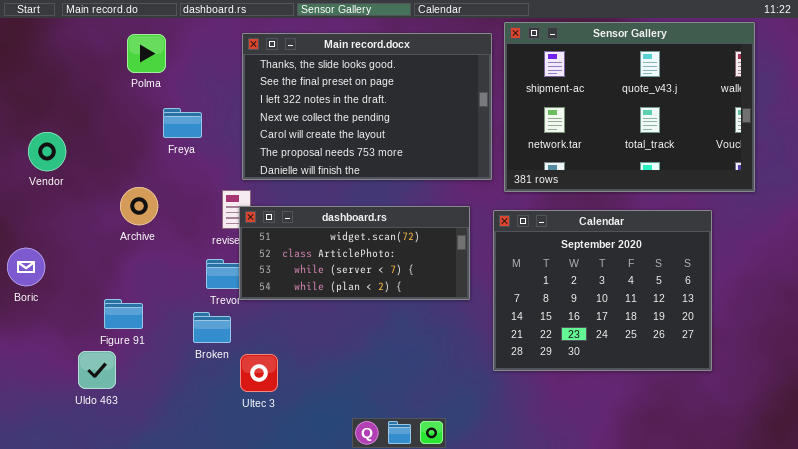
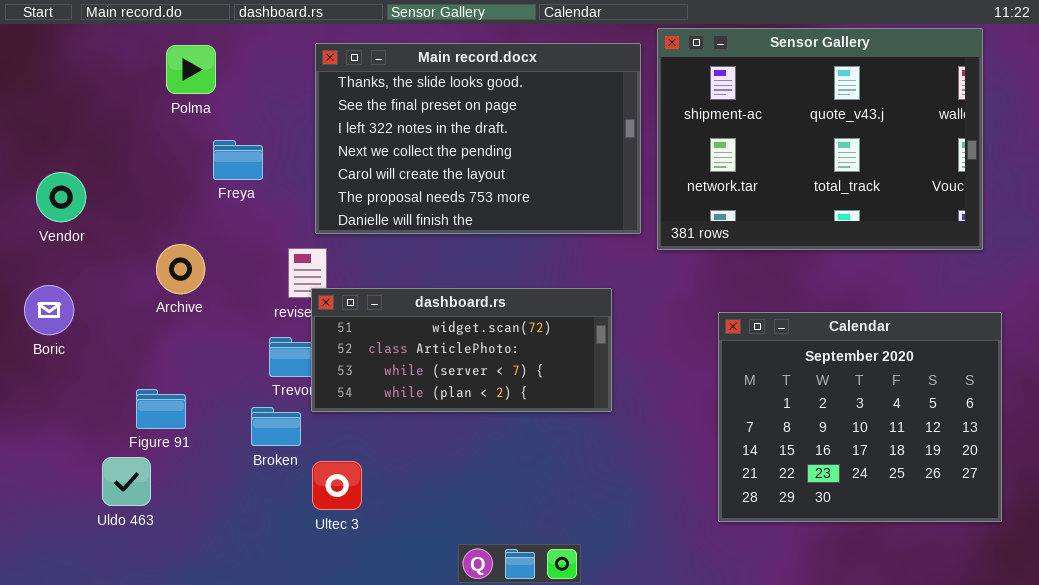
dashboard.rs: [239,206,470,300] -> [311,288,612,412], moved
Calendar: [493,210,712,371] -> [718,312,1002,522], moved
Boric: [7,248,45,286] -> [24,285,74,335], moved

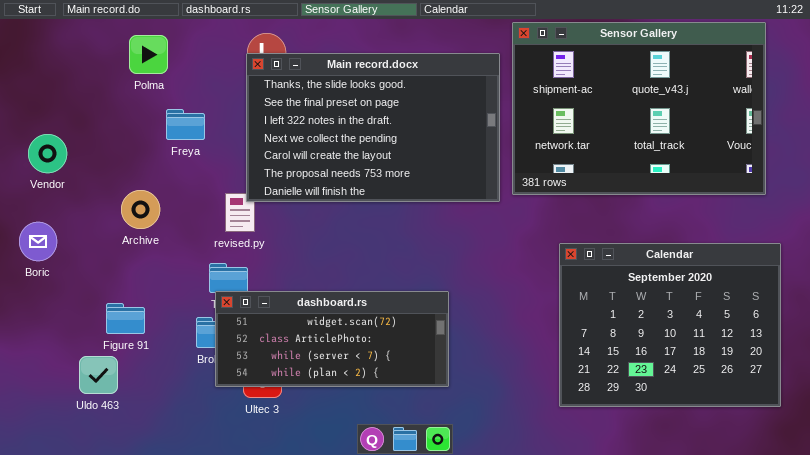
Main record.docx: [315,43,641,234] -> [246,53,500,202], moved
dashboard.rs: [311,288,612,412] -> [215,291,449,387], moved

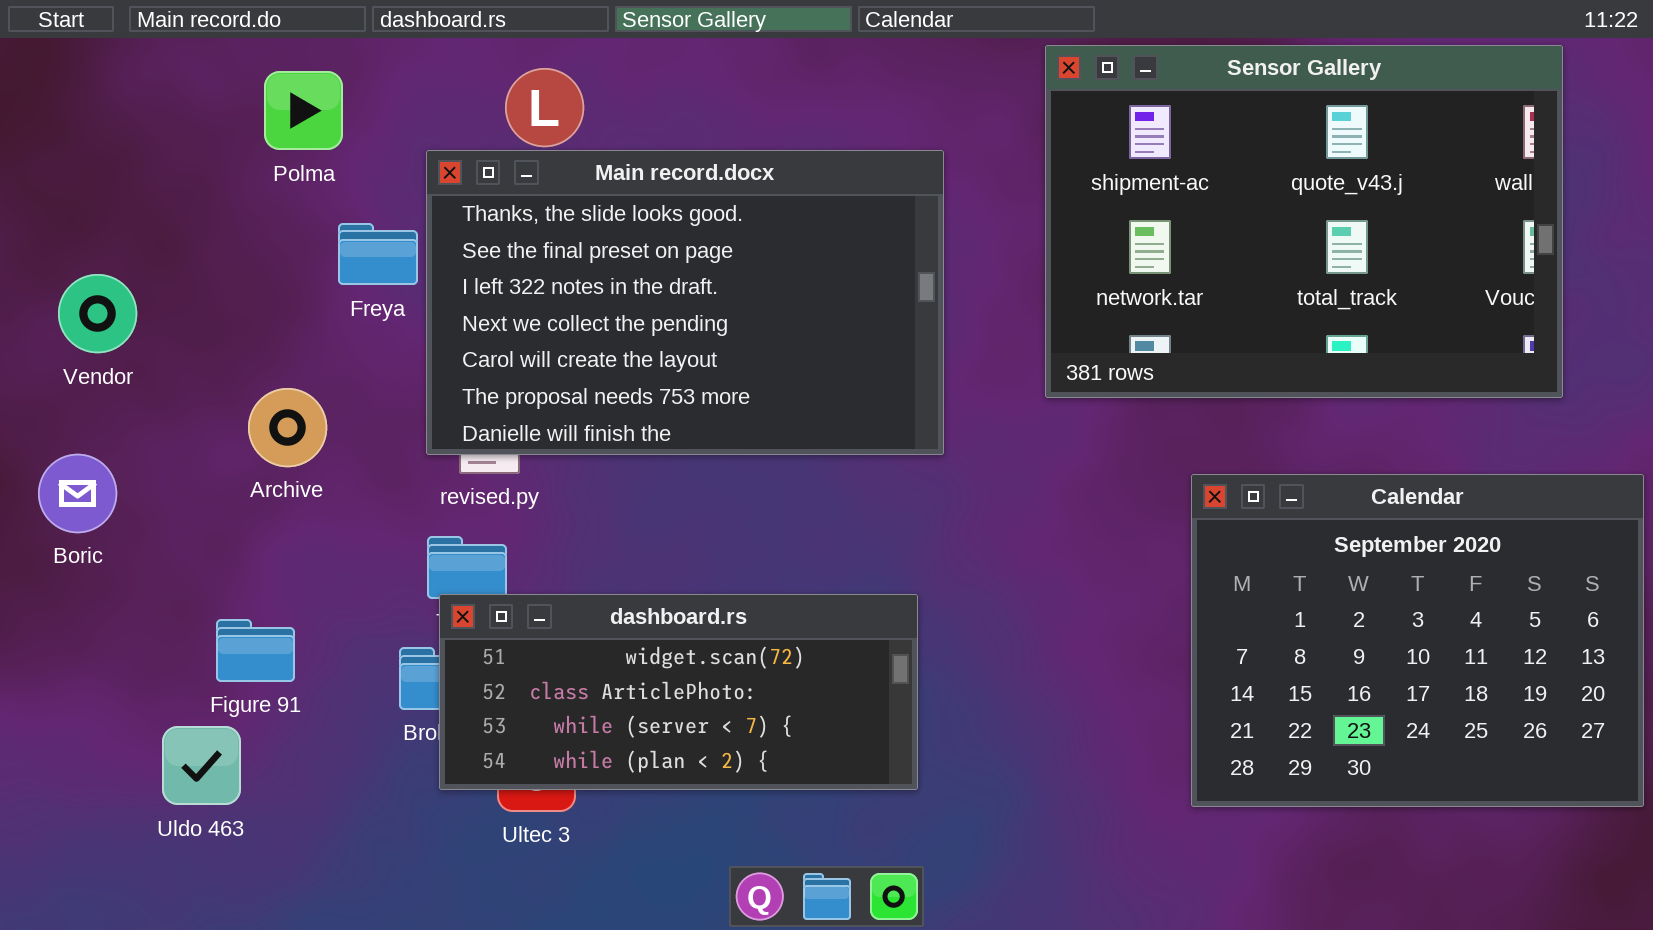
Main record.docx: [246,53,500,202] -> [426,150,944,455], moved
Calendar: [559,243,781,407] -> [1191,474,1644,807], moved

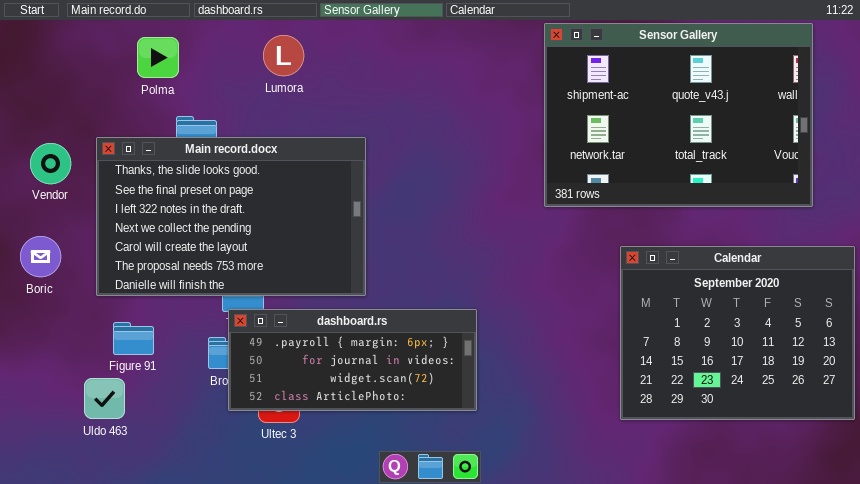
Main record.docx: [426,150,944,455] -> [96,137,366,296], moved
dashboard.rs: [439,594,918,790] -> [228,309,477,411], scrolled up 2 rows

